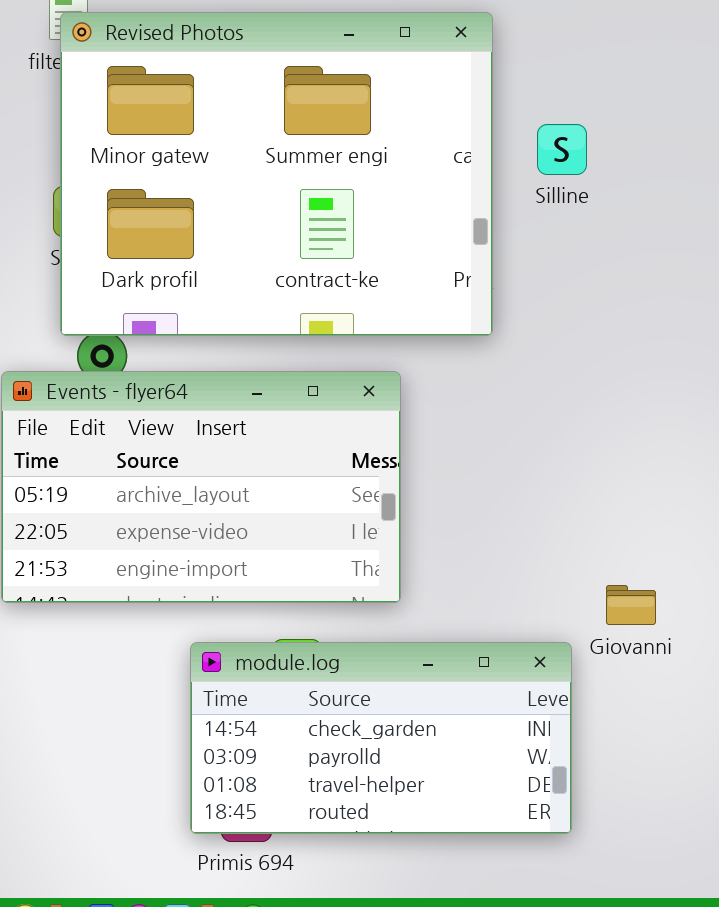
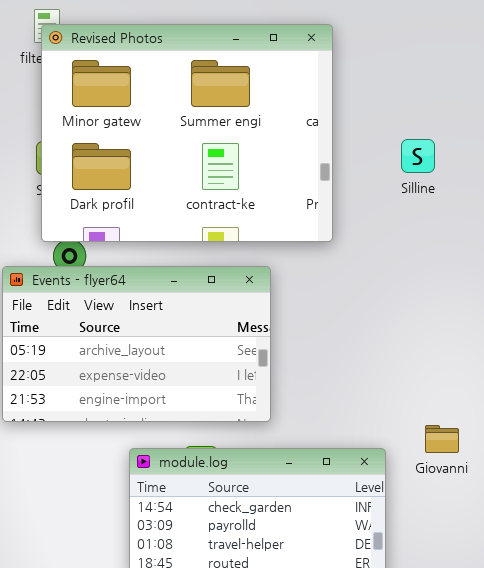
Silline: [537,124,587,175] -> [401,139,435,173], moved
Giovanni: [606,585,656,625] -> [425,425,459,453], moved

